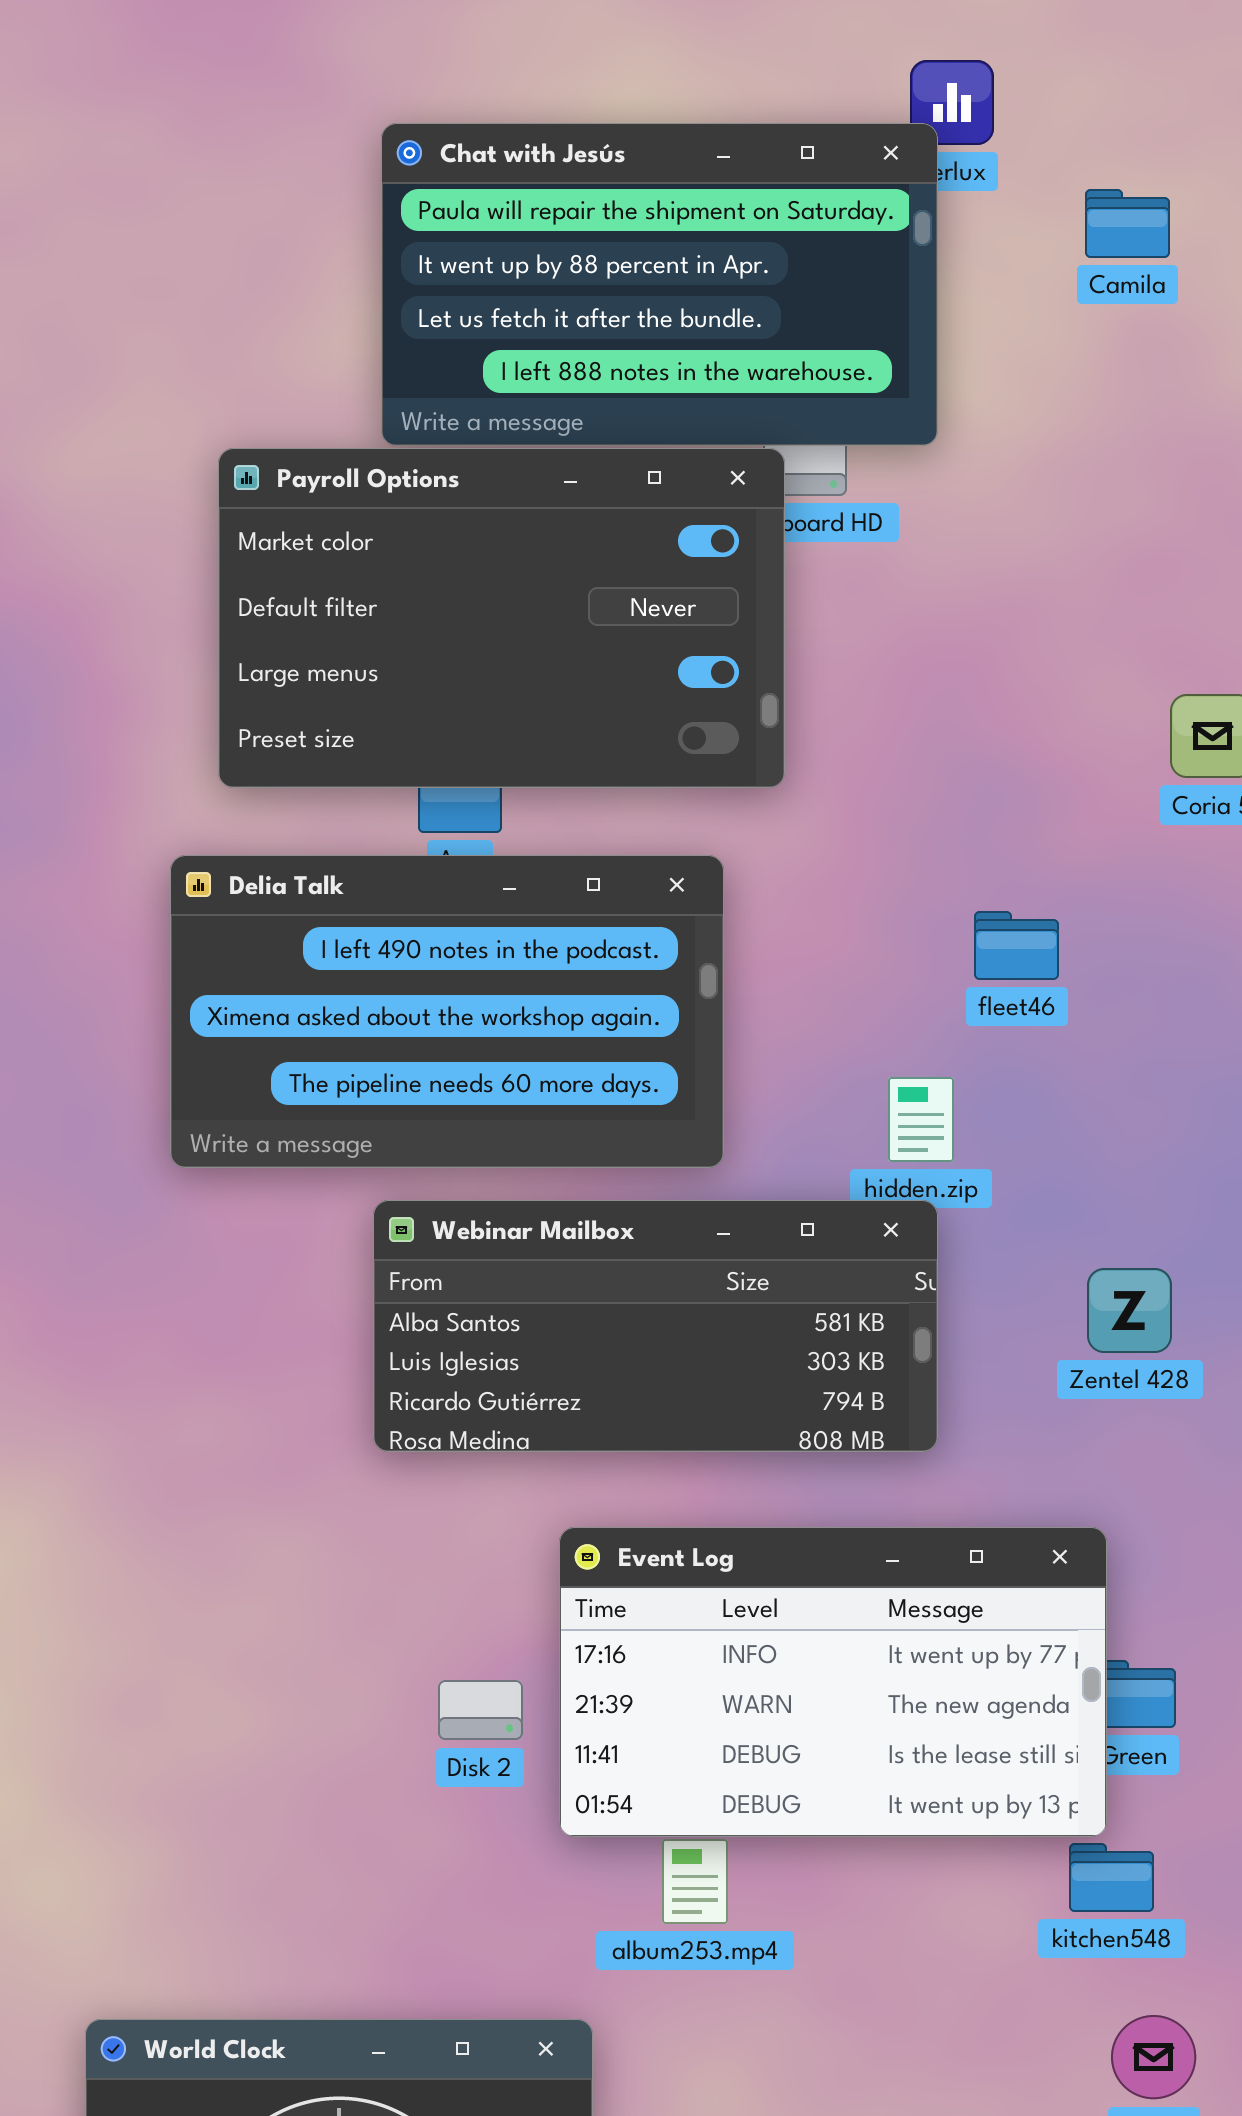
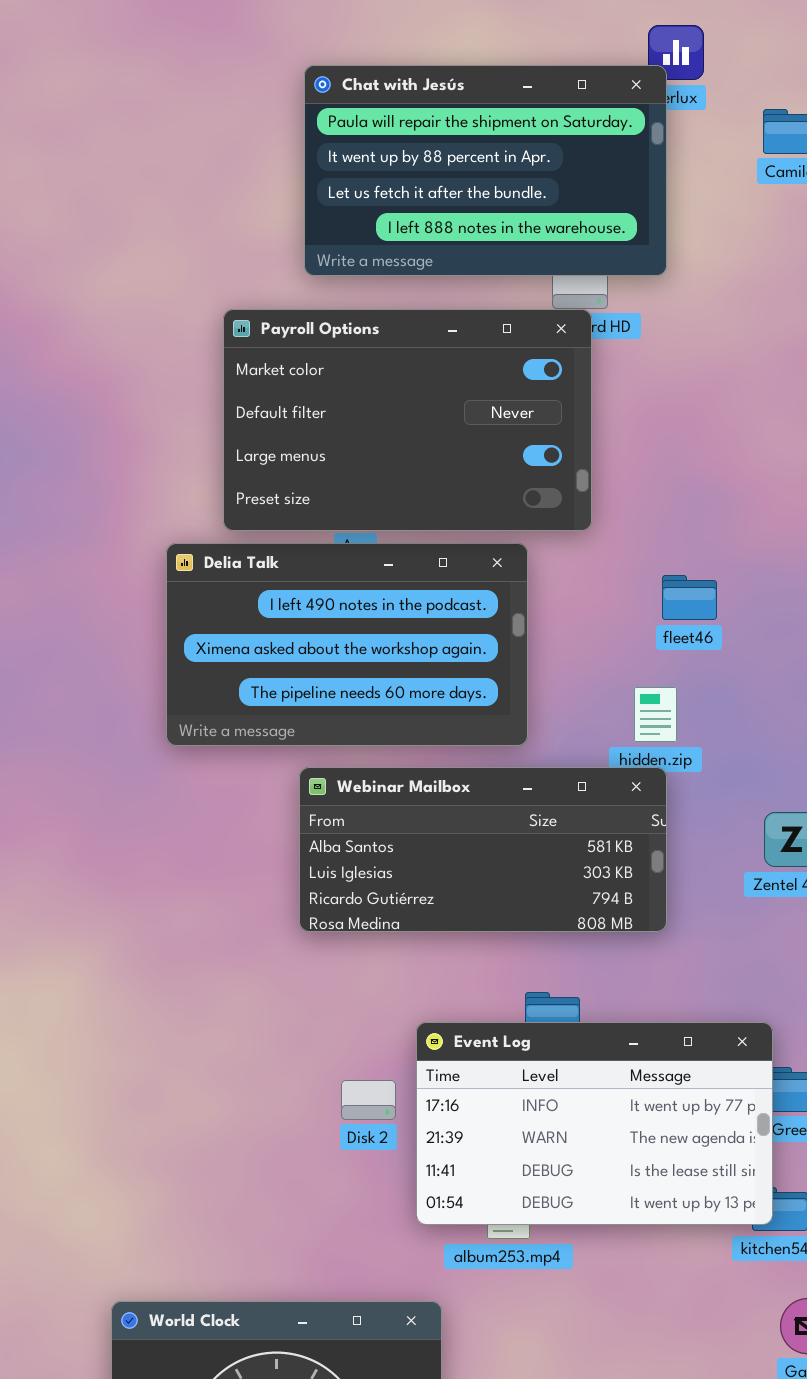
Payroll Options: [218,448,785,788] -> [223,309,592,531], moved
fleet46: [974,911,1059,980] -> [662,575,717,620], moved
Event Log: [559,1527,1107,1837] -> [416,1022,773,1225], moved

